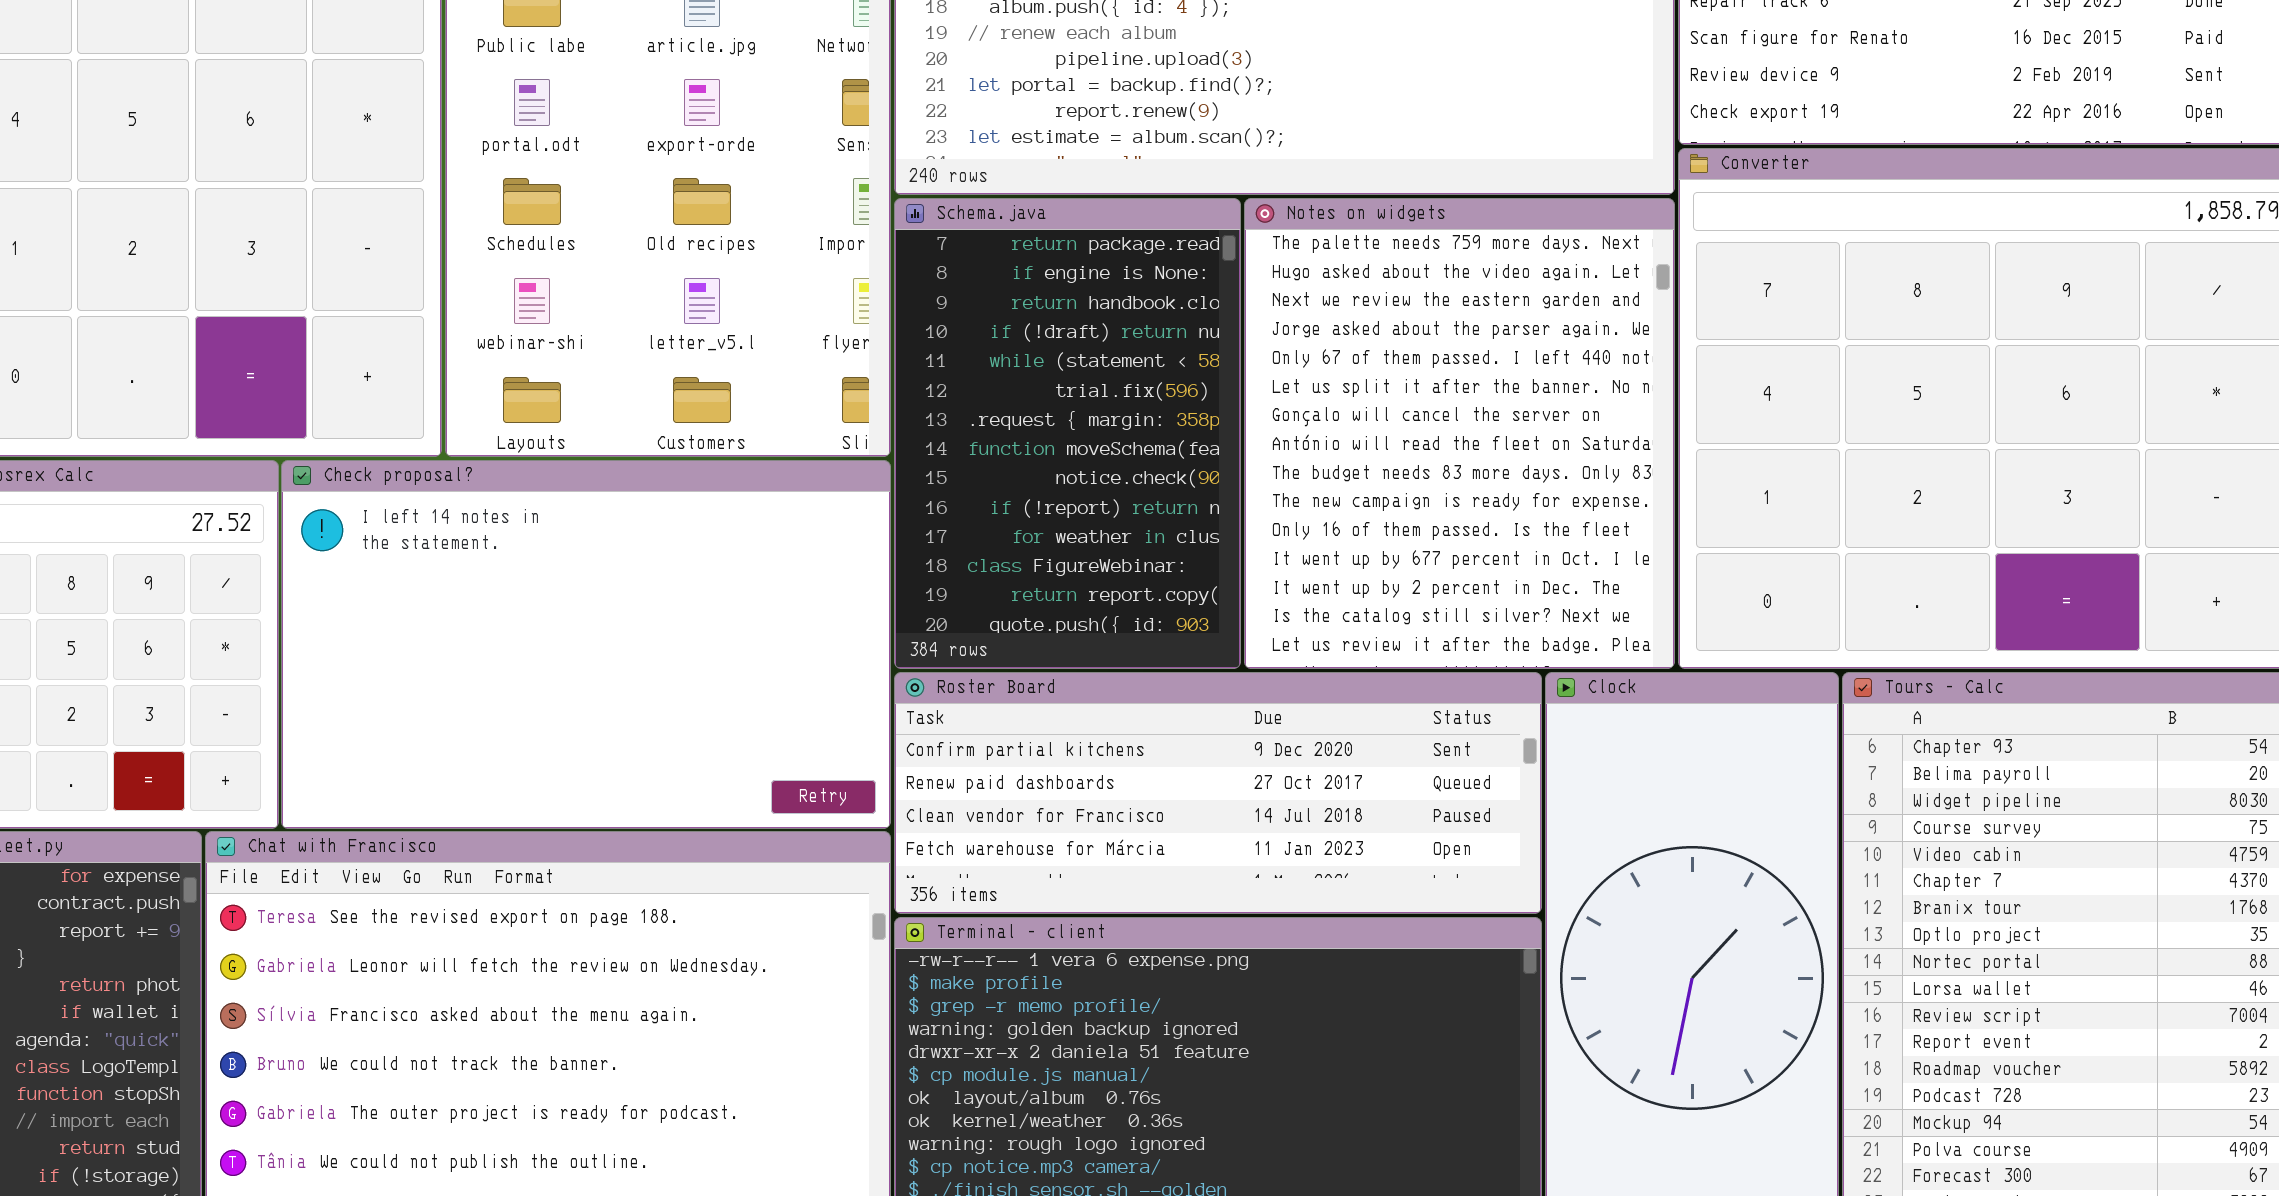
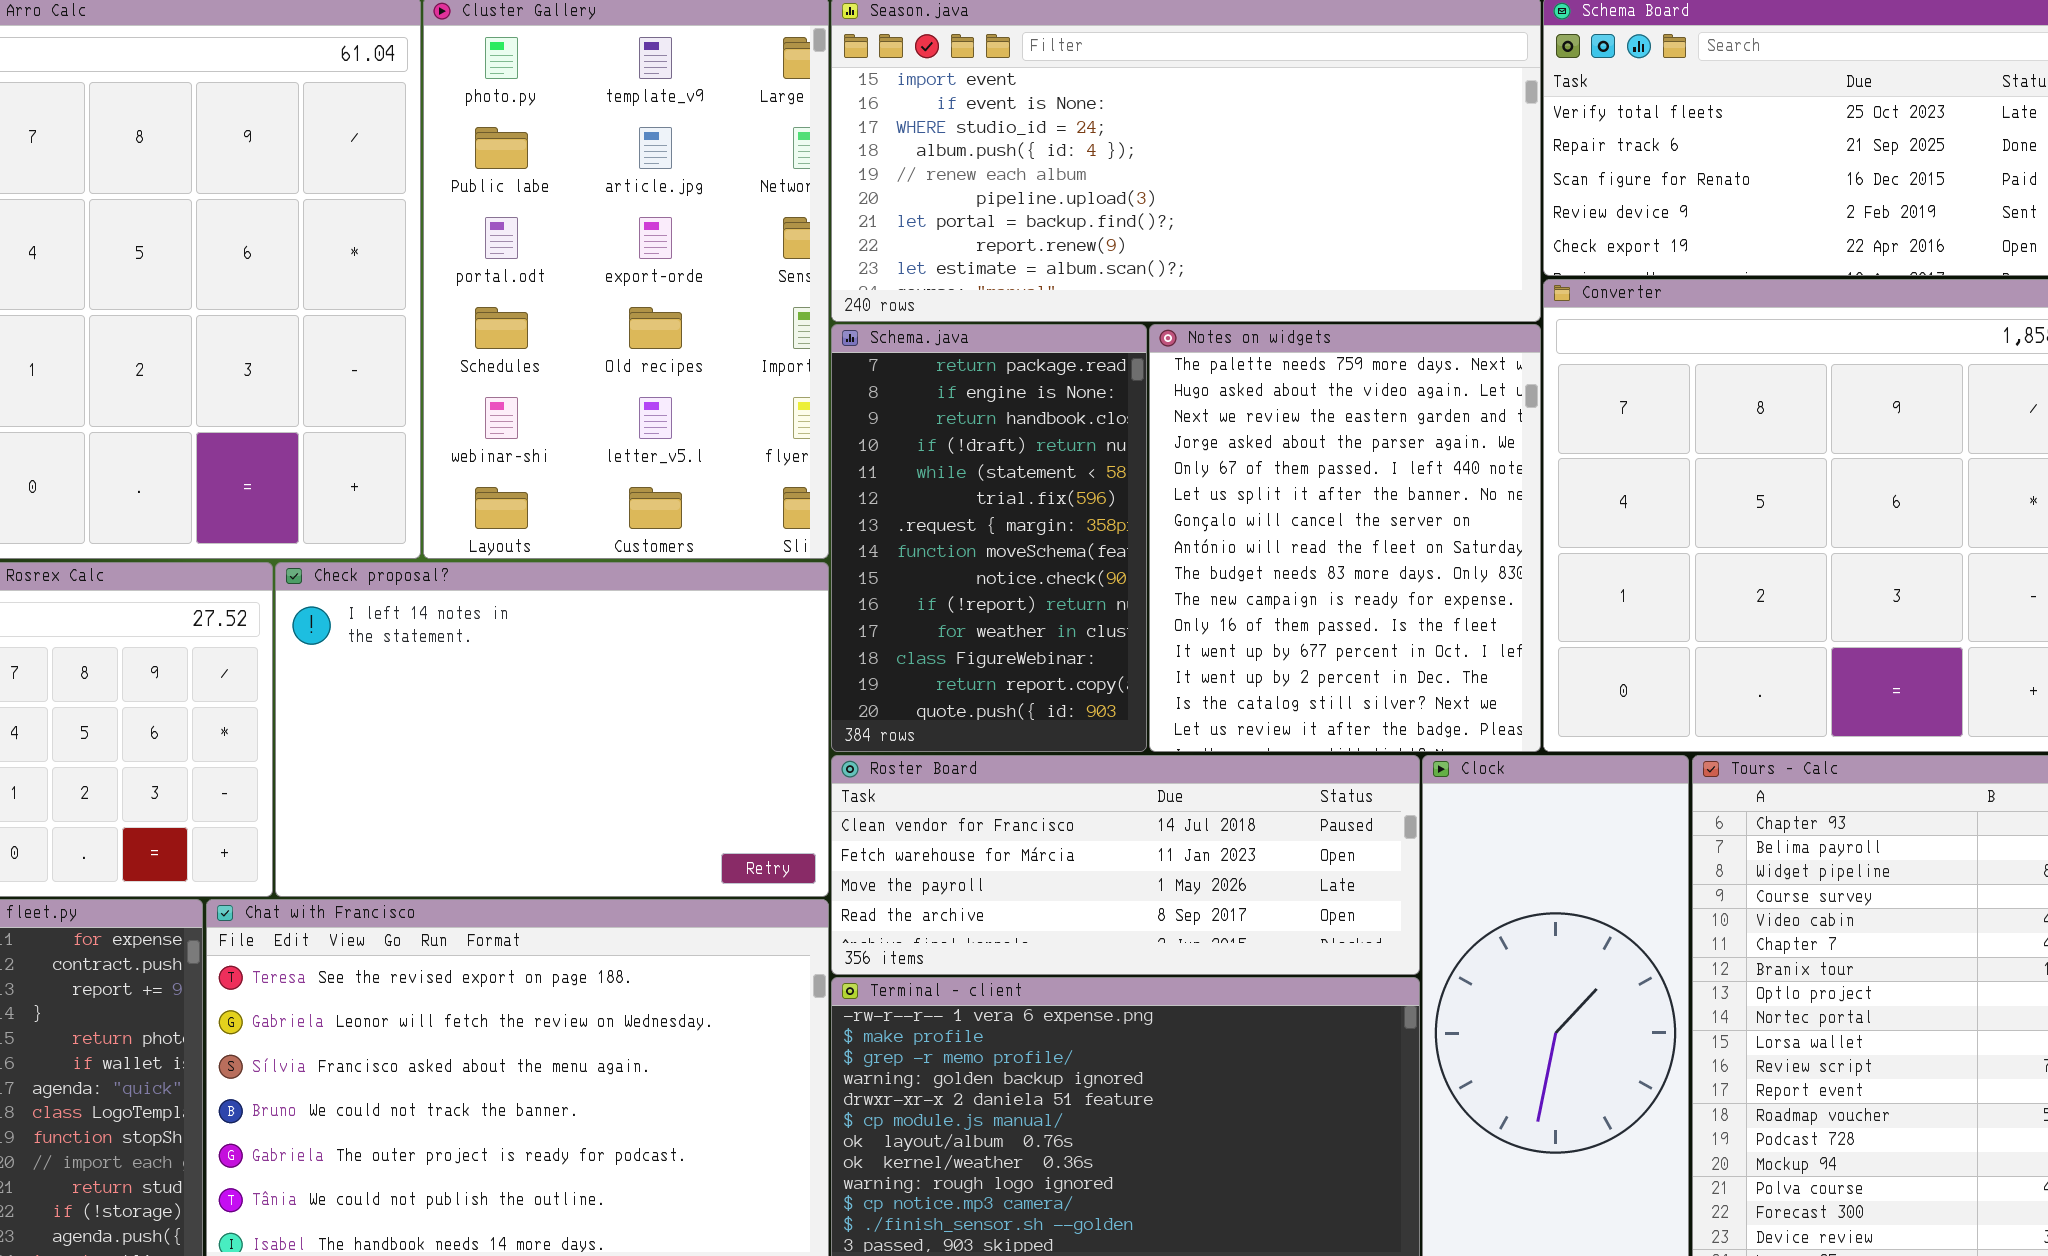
Roster Board: [894,672,1542,914] -> [831,755,1420,975], scrolled down 2 rows

